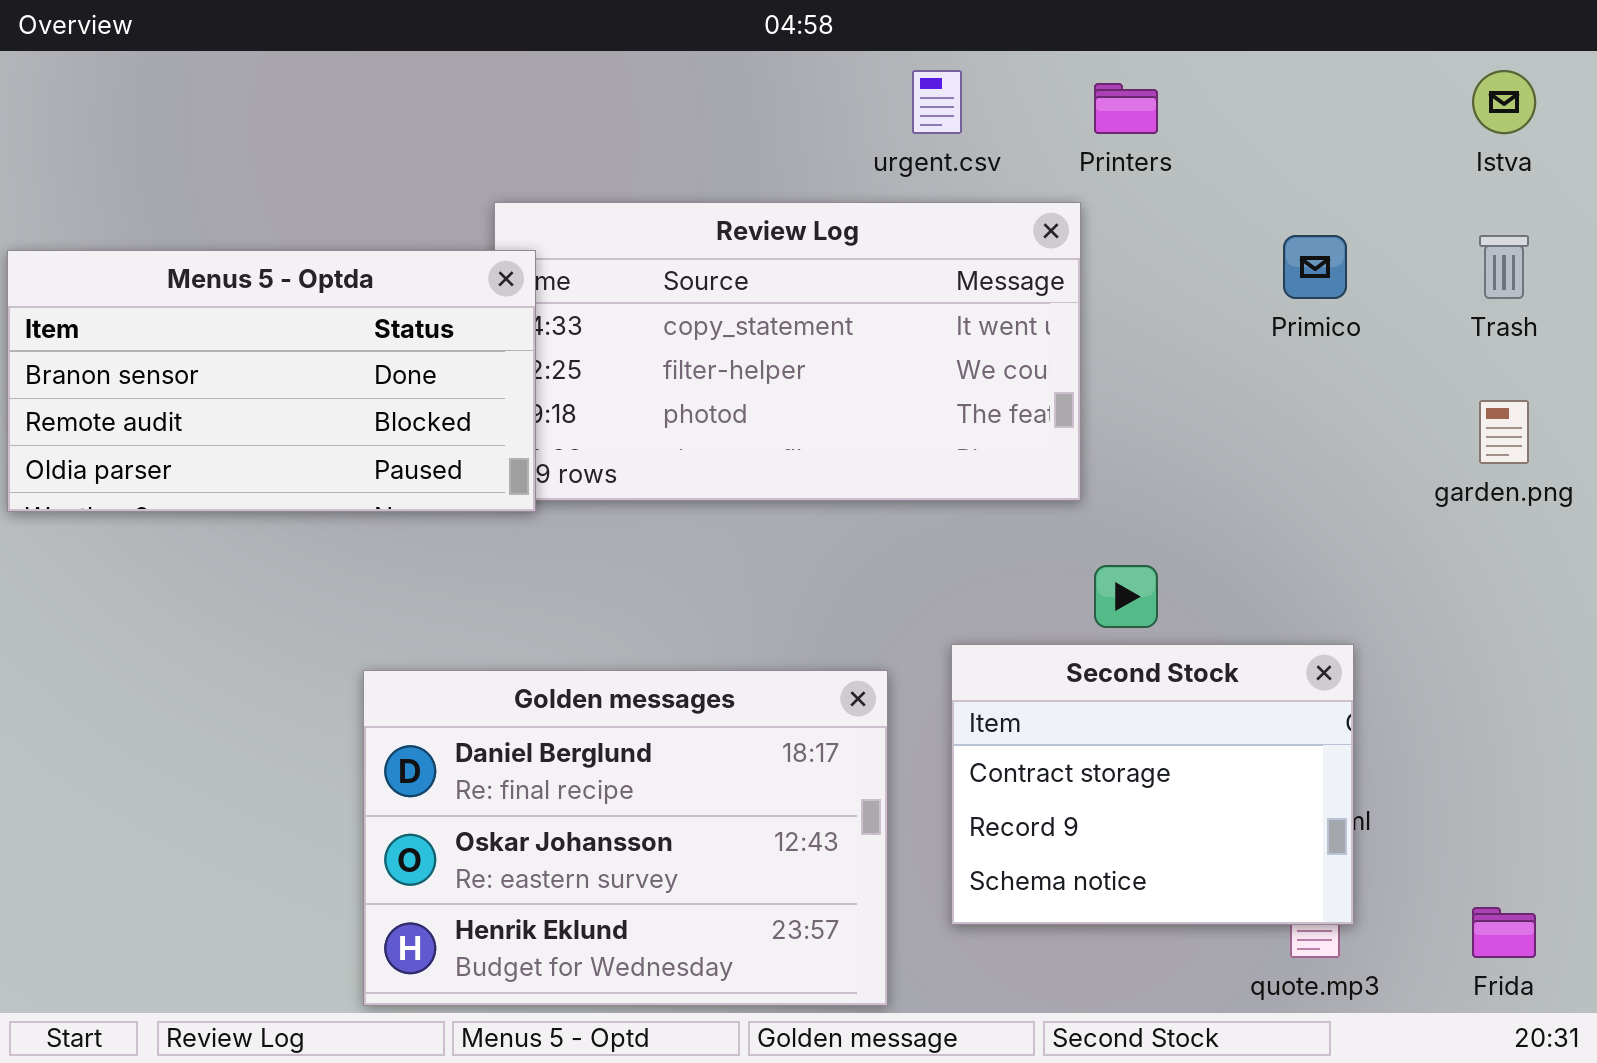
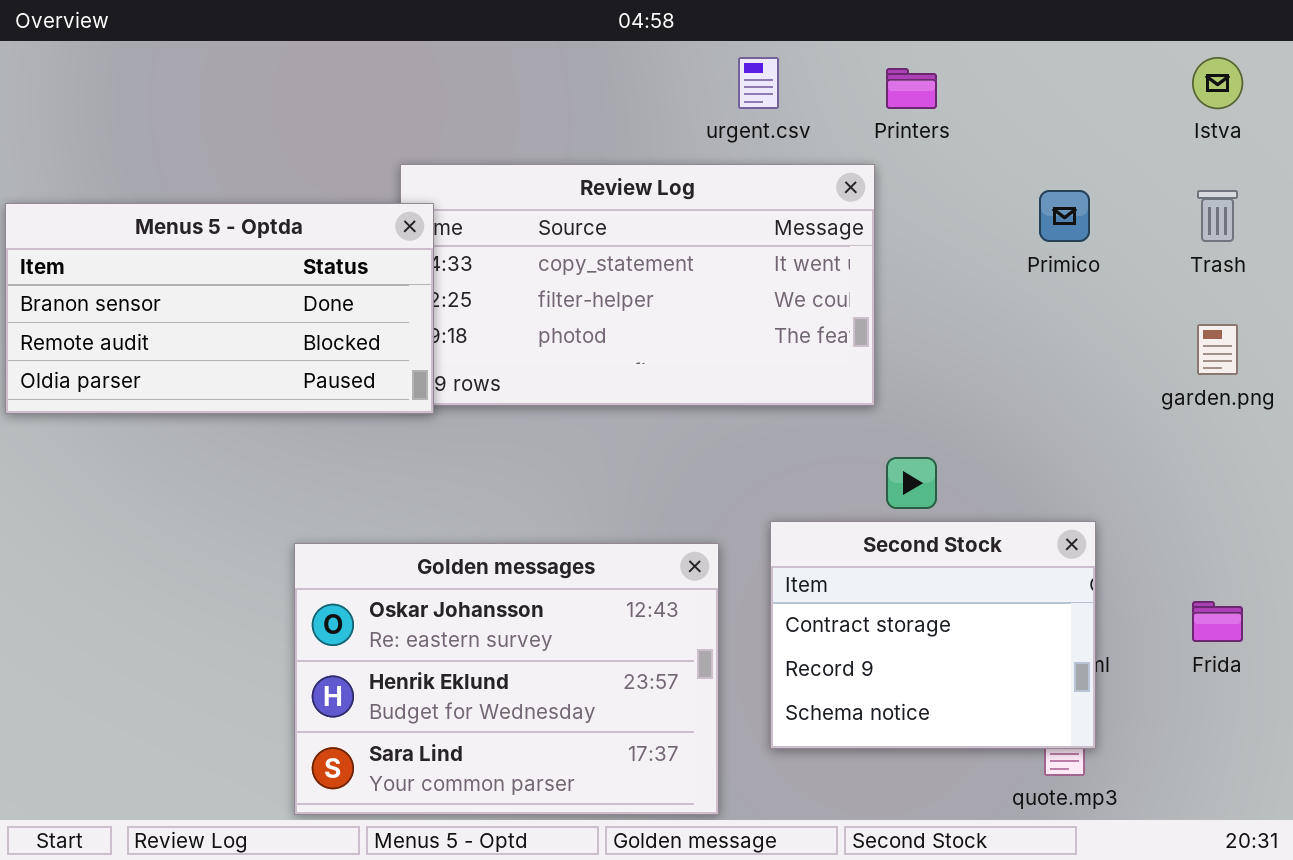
Golden messages: [363,670,888,1006] -> [294,543,719,815], scrolled down 1 row
Frida: [1472,907,1536,958] -> [1192,601,1243,642], moved

